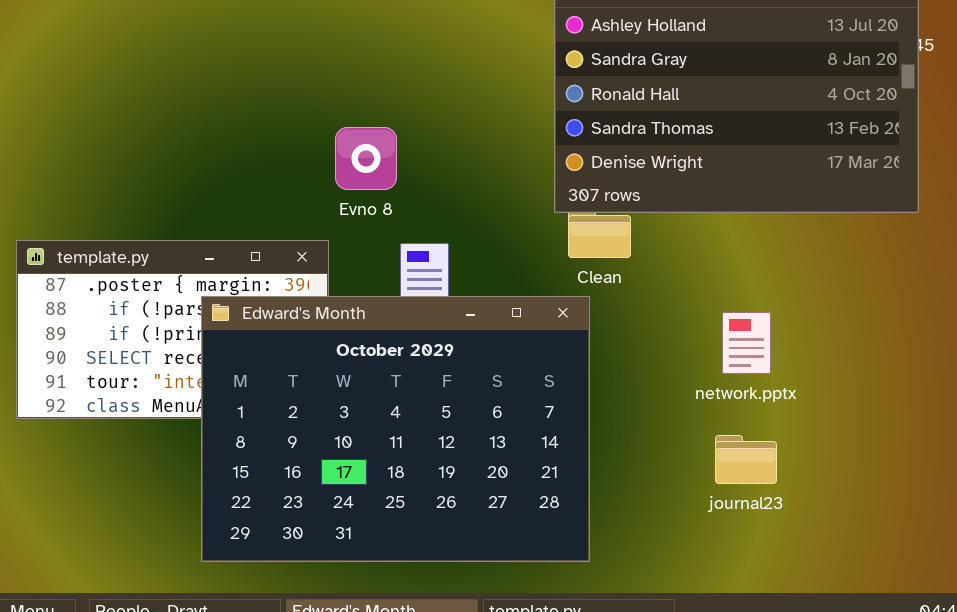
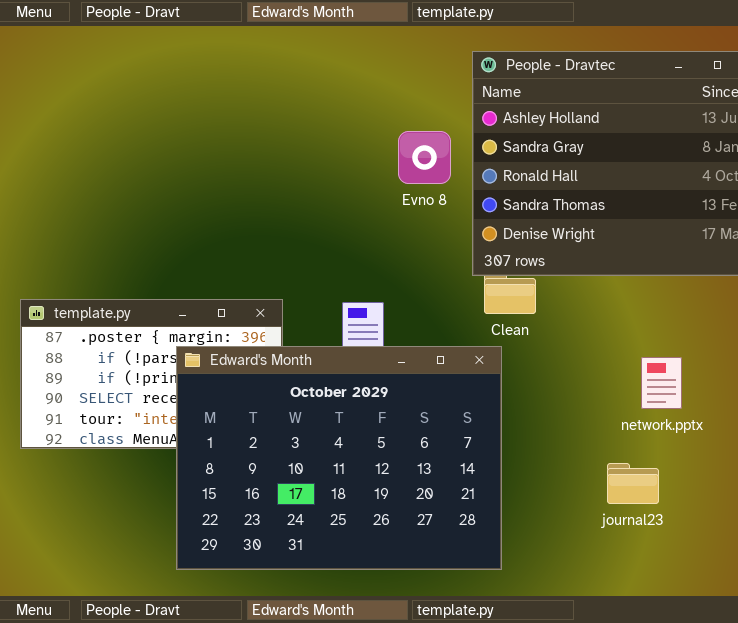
Evno 8: [335,127,397,190] -> [398,131,451,184], moved
network.pptx: [722,312,771,374] -> [641,357,682,409], moved

